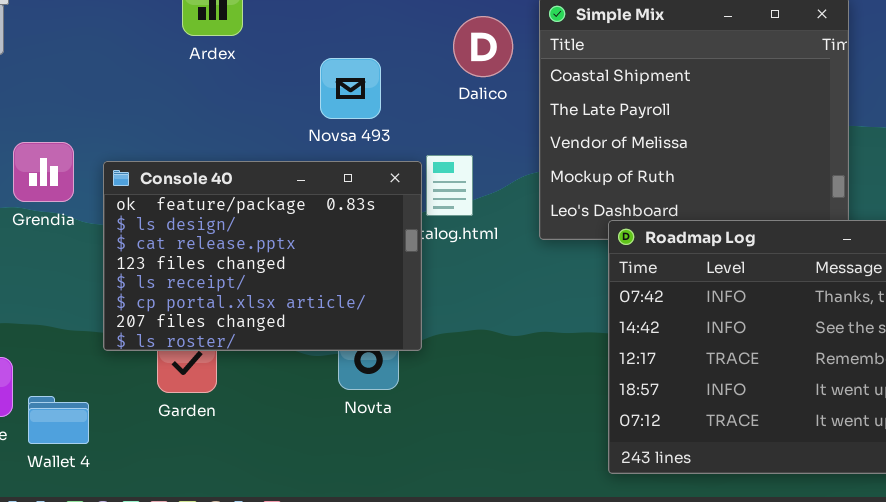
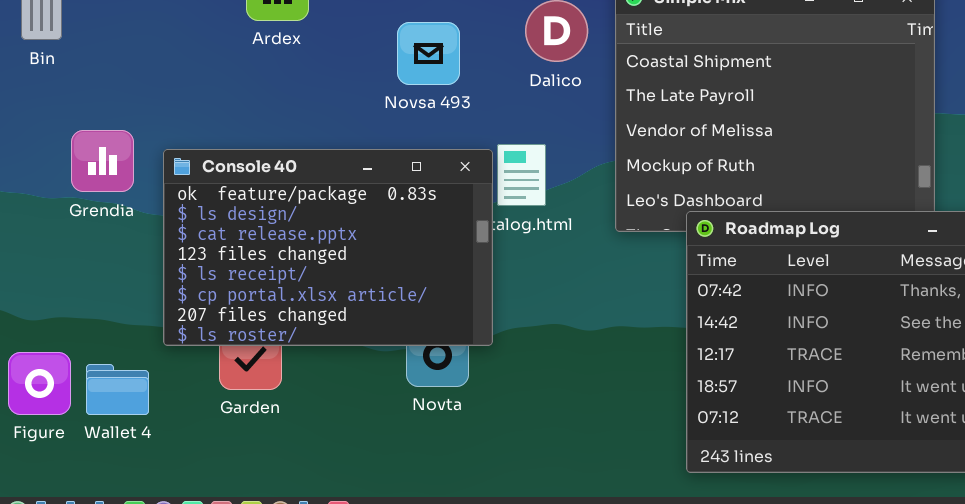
Novsa 493: [320,58,381,119] -> [397,22,460,85], moved
Wallet 4: [28,396,89,444] -> [86,364,149,415], moved

